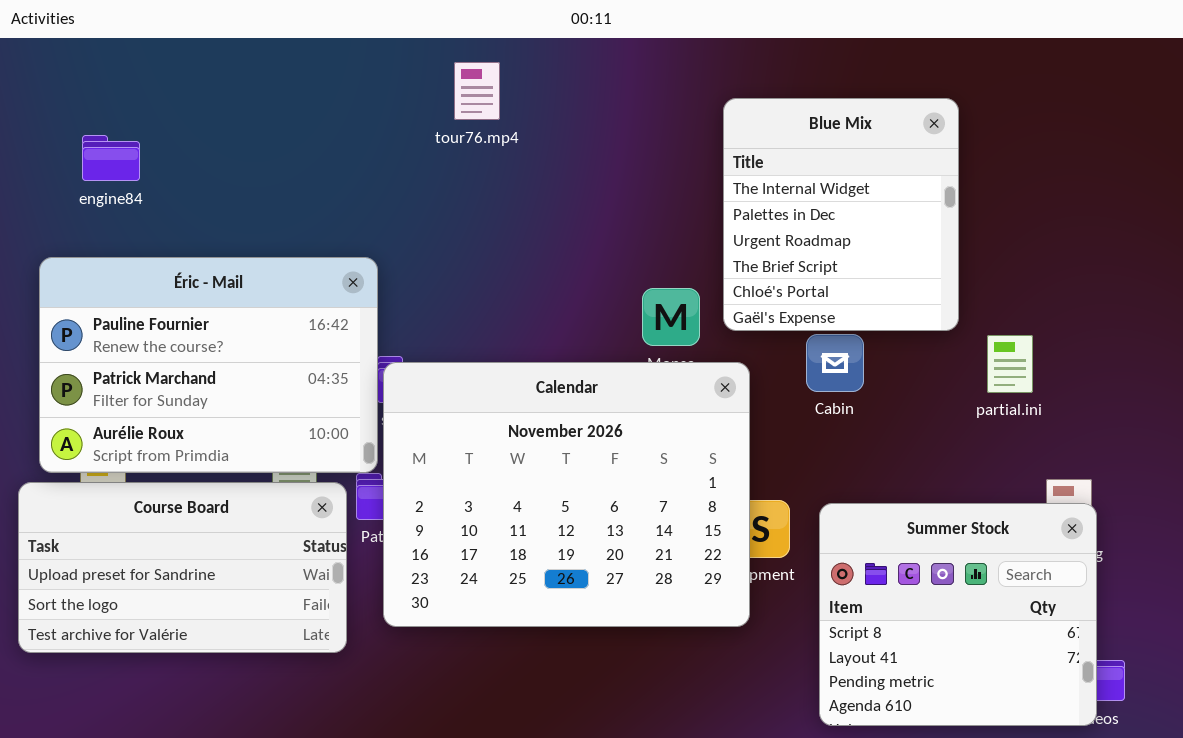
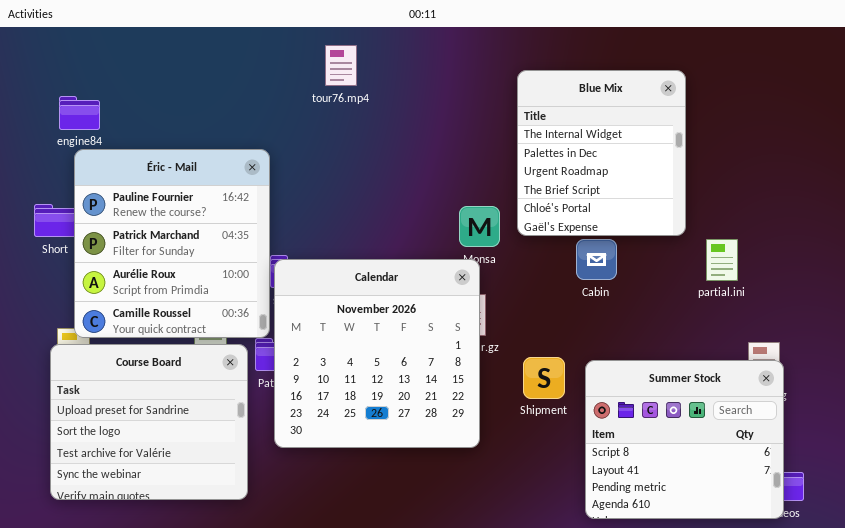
Éric - Mail: [39,257,378,473] -> [74,149,270,338], resized
Calendar: [383,362,750,627] -> [274,259,480,448], resized
Course Board: [18,482,347,653] -> [50,344,248,500], resized

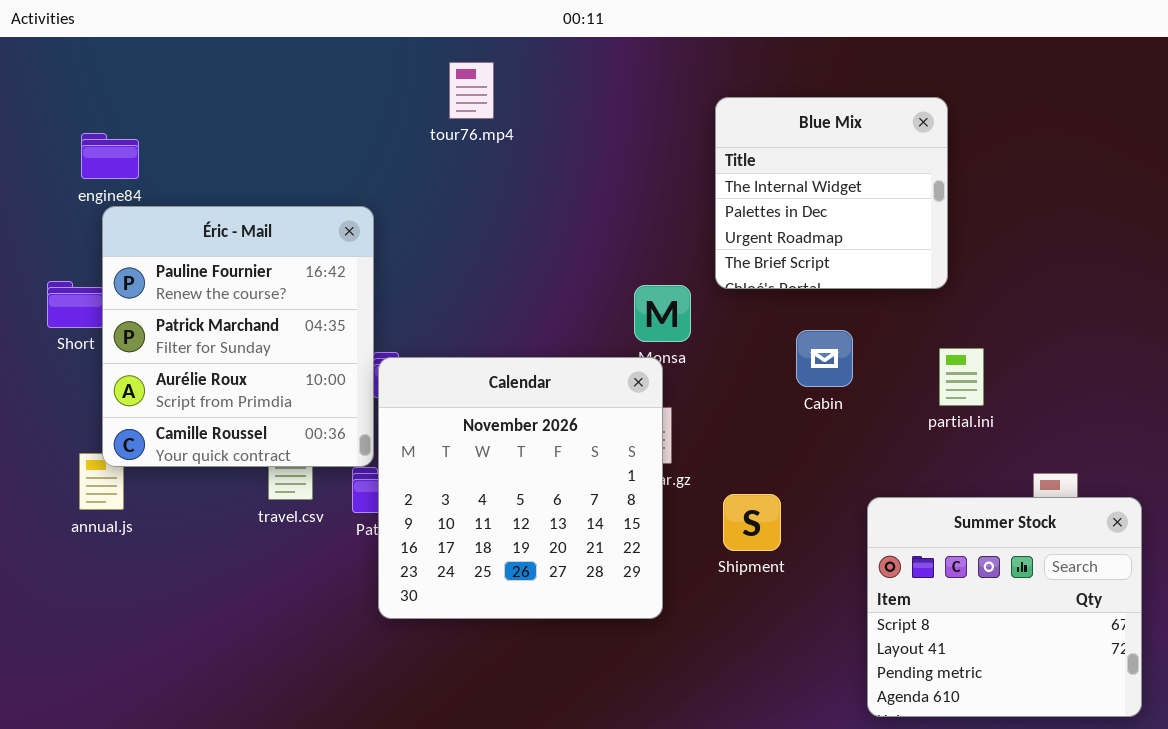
Blue Mix: [517,70,686,236] -> [715,97,948,289], resized
partial.ini: [706,239,738,281] -> [939,348,984,406], moved
Course Board: [50,344,248,500] -> none, closed
Summer Stock: [585,360,784,519] -> [867,497,1142,717], moved

